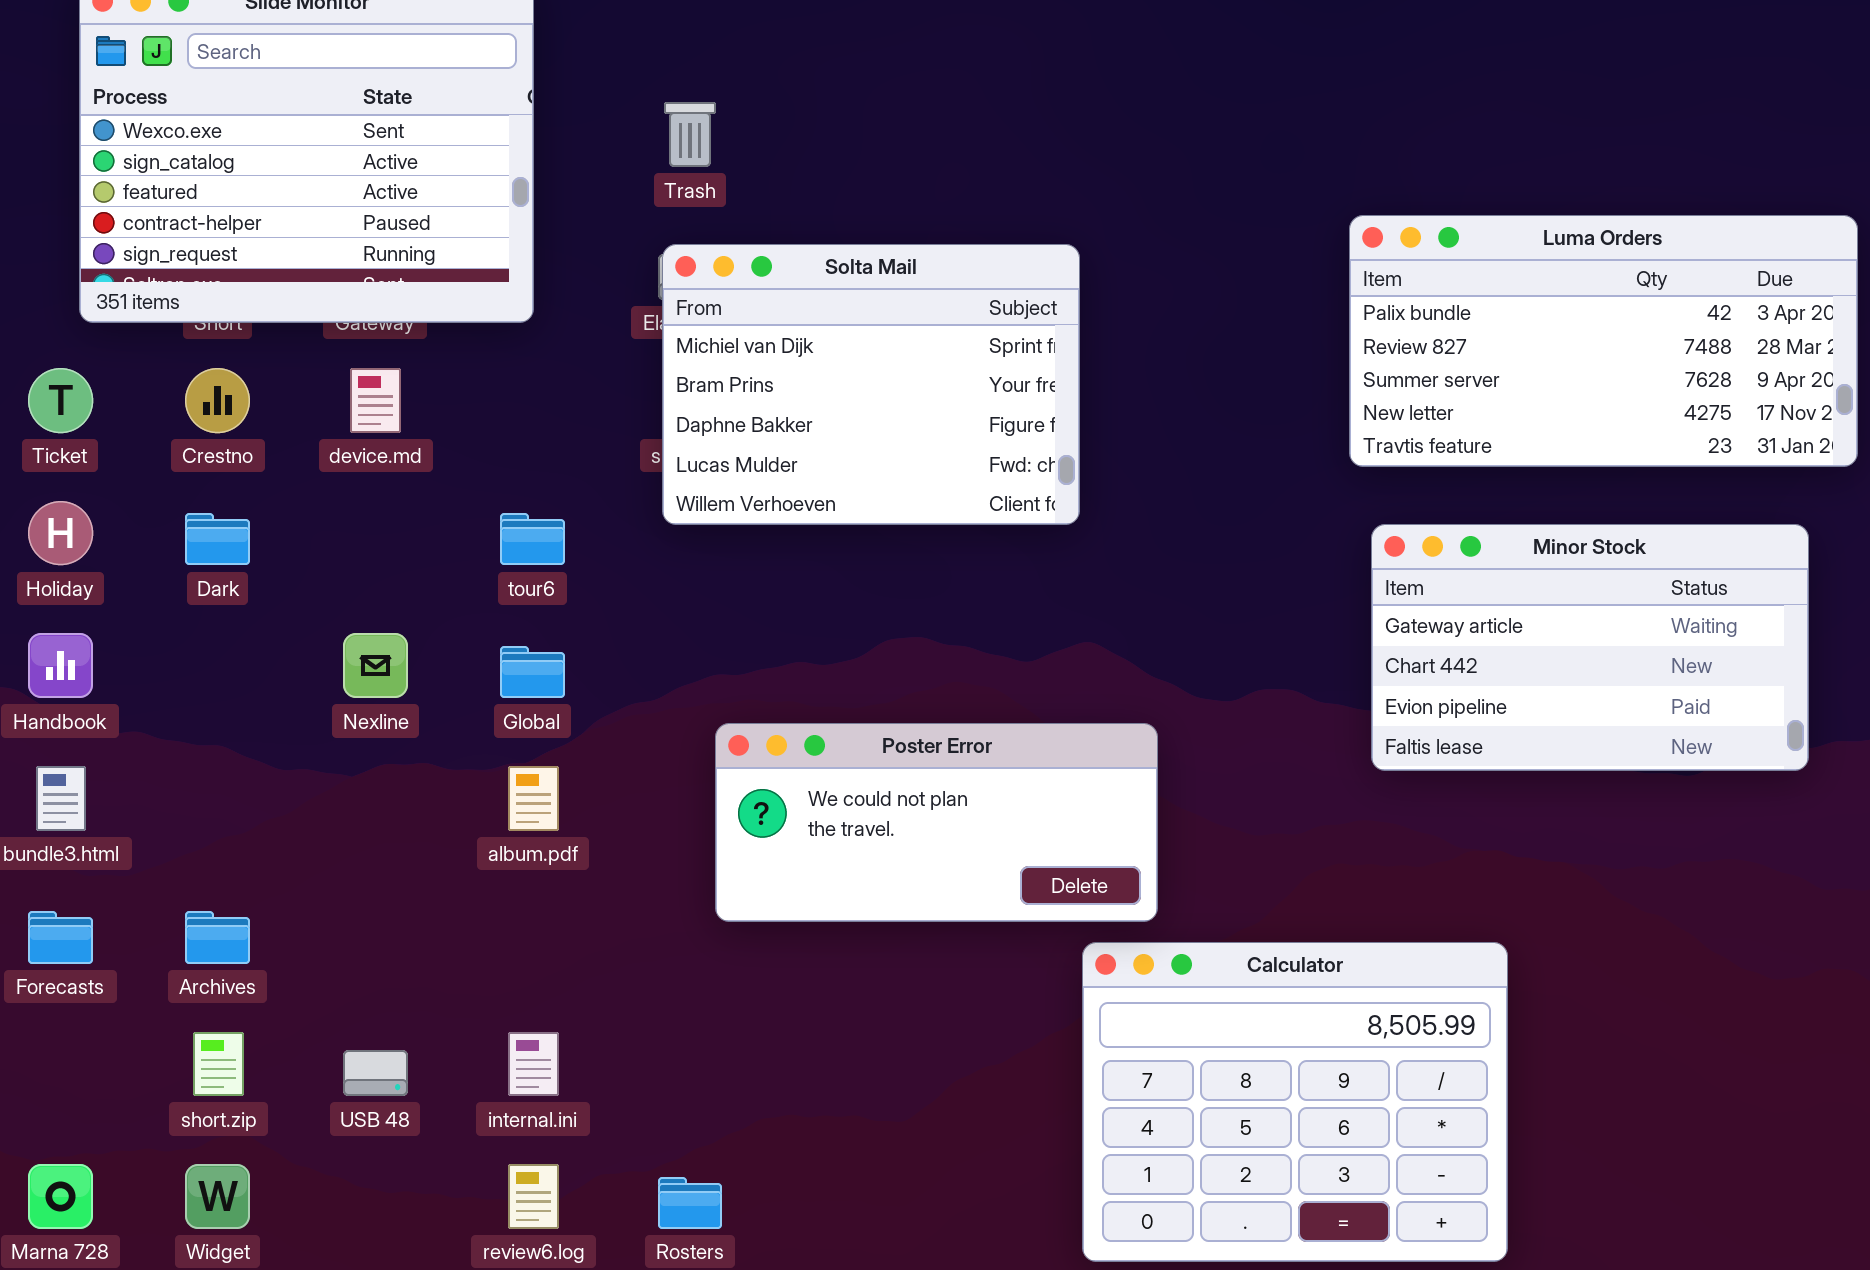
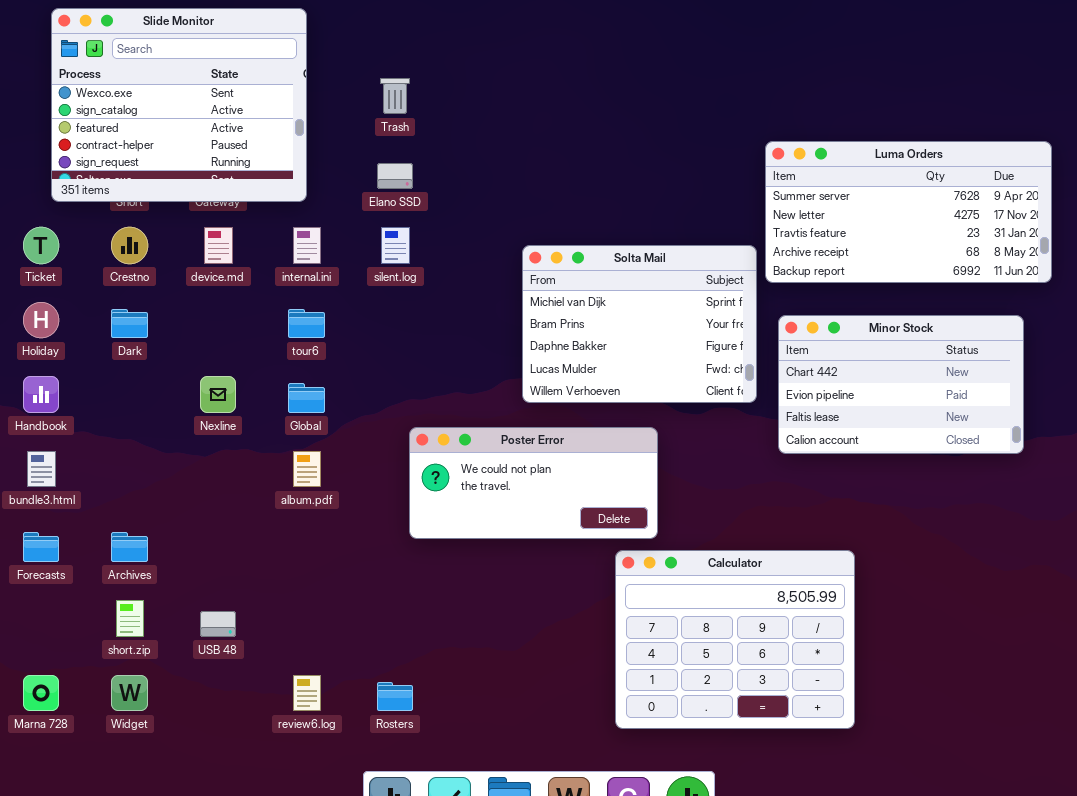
Luma Orders: [1349,215,1858,467] -> [765,141,1052,283], scrolled down 2 rows
Solta Mail: [662,244,1080,525] -> [522,245,757,403], moved
Minor Stock: [1371,524,1809,771] -> [778,315,1024,454], scrolled down 1 row
internal.ini: [508,1032,559,1096] -> [293,227,321,264], moved

